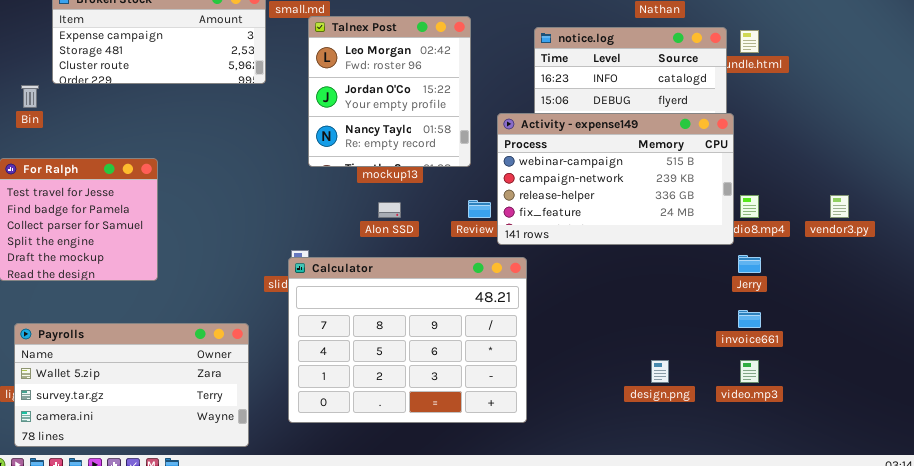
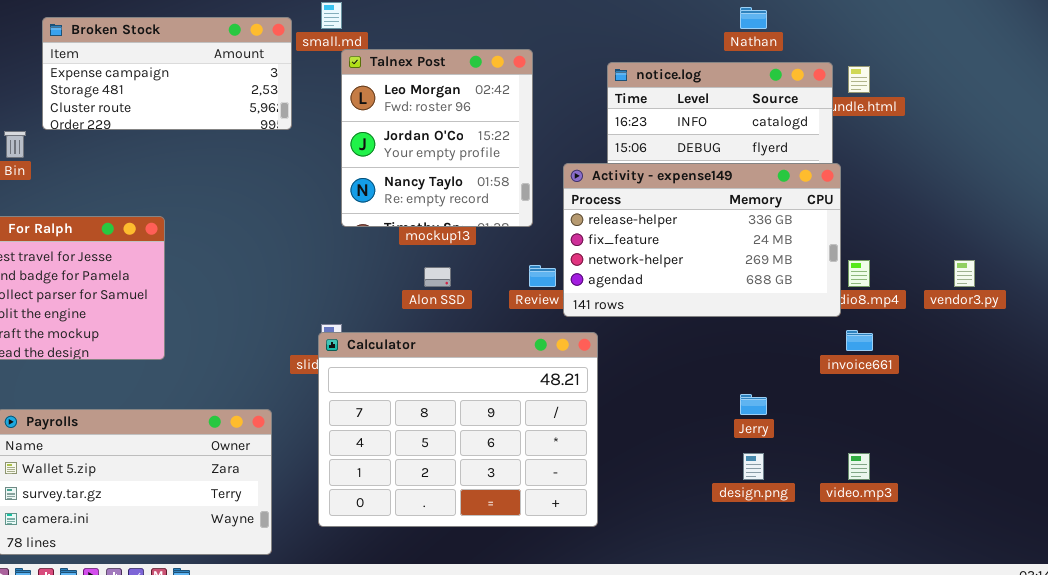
Activity - expense149: [497,113,734,245] -> [563,163,841,317], scrolled down 2 rows
Jerry: [738,255,761,273] -> [740,394,767,415], moved
invoice661: [738,310,761,328] -> [846,330,873,351], moved

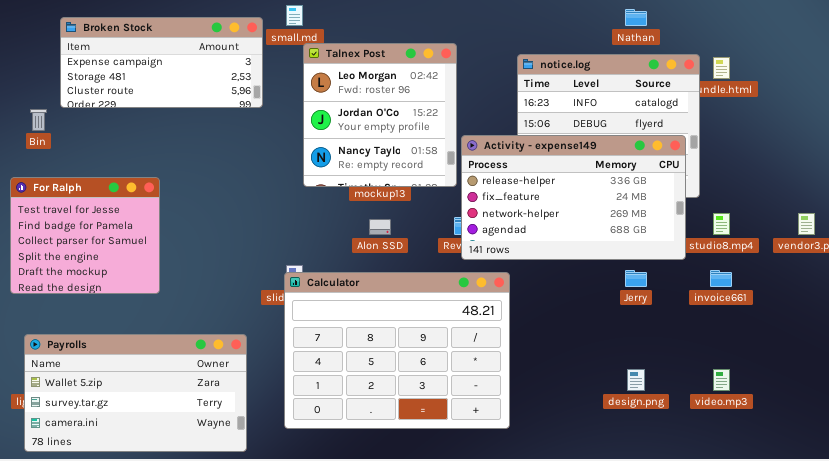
Activity - expense149: [563,163,841,317] -> [461,135,686,260], moved
Jerry: [740,394,767,415] -> [625,270,647,287], moved

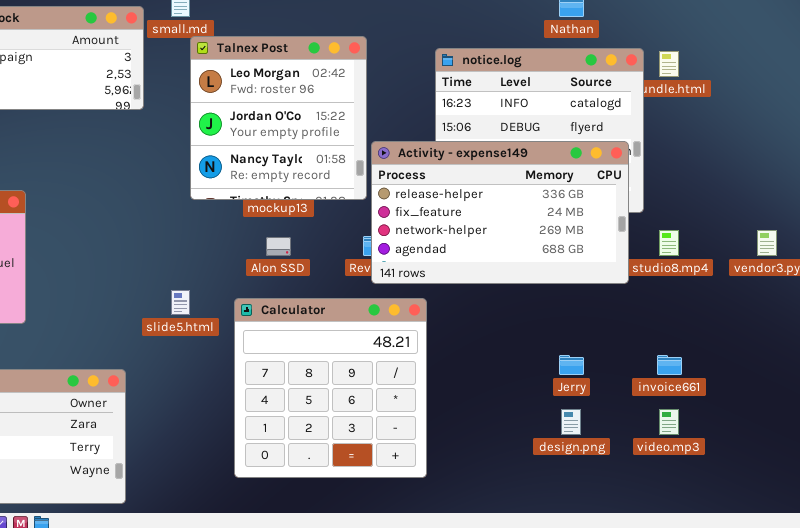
Jerry: [625,270,647,287] -> [559,355,584,375], moved
invoice661: [710,270,732,287] -> [657,355,682,375], moved
Calculator: [284,272,510,429] -> [234,298,427,478], resized

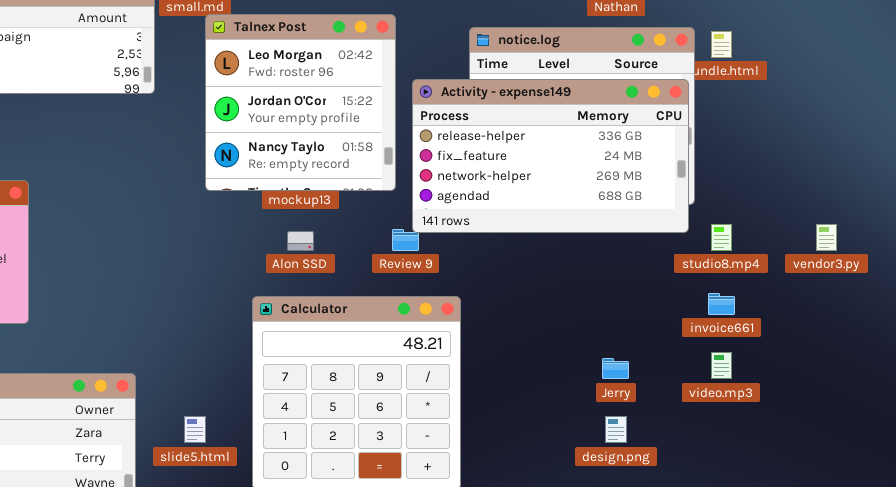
Activity - expense149: [371,141,629,284] -> [412,79,689,233], moved
slide5.html: [171,290,190,315] -> [184,416,206,443], moved
invoice661: [657,355,682,375] -> [708,293,735,315], moved
video.mp3: [659,409,679,435] -> [711,352,732,379], moved

